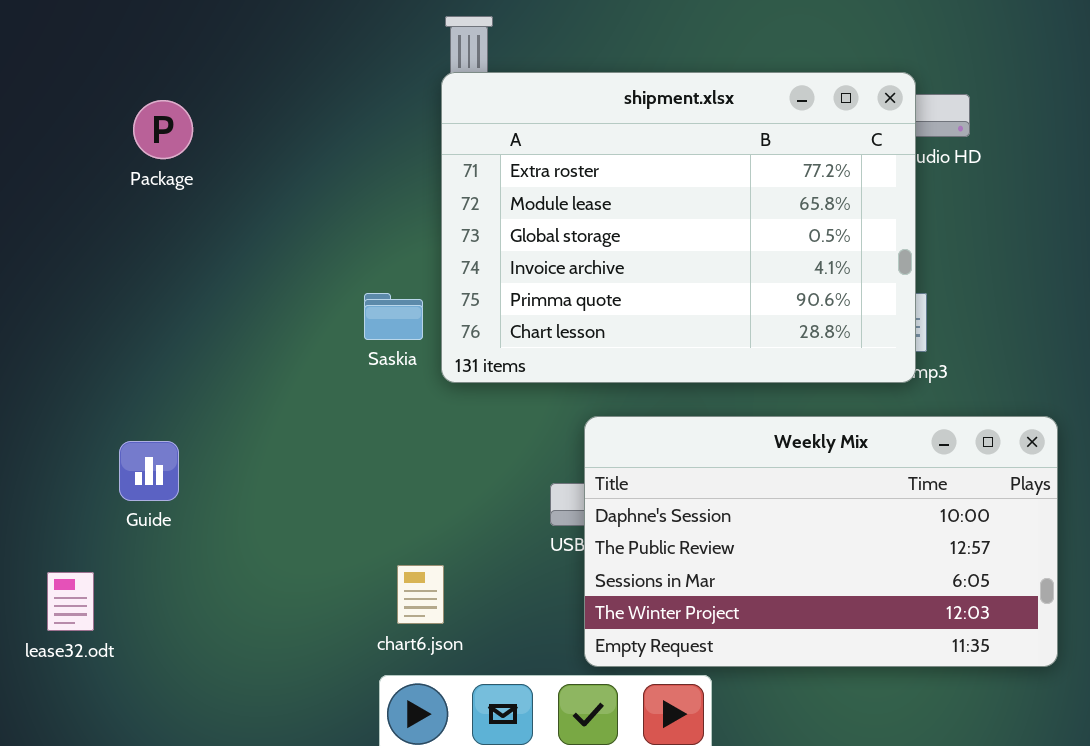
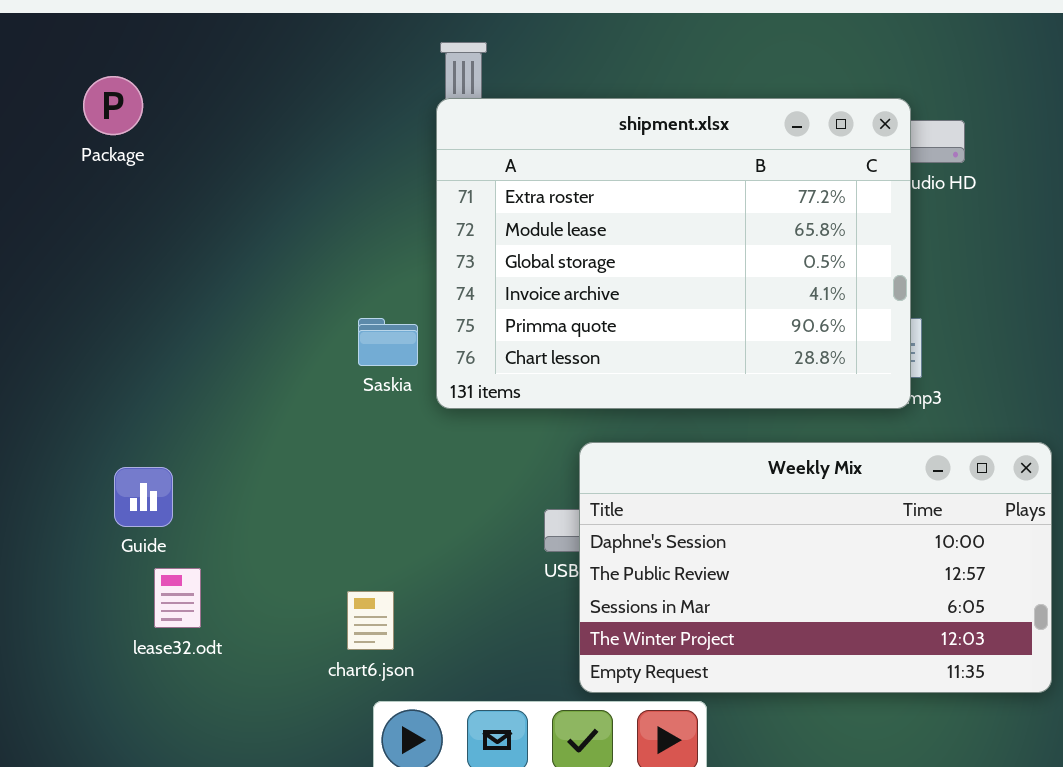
Package: [133,100,193,159] -> [83,76,143,135], moved
chart6.json: [397,565,444,624] -> [347,591,394,650], moved
lease32.odt: [47,572,94,631] -> [154,568,201,628], moved

